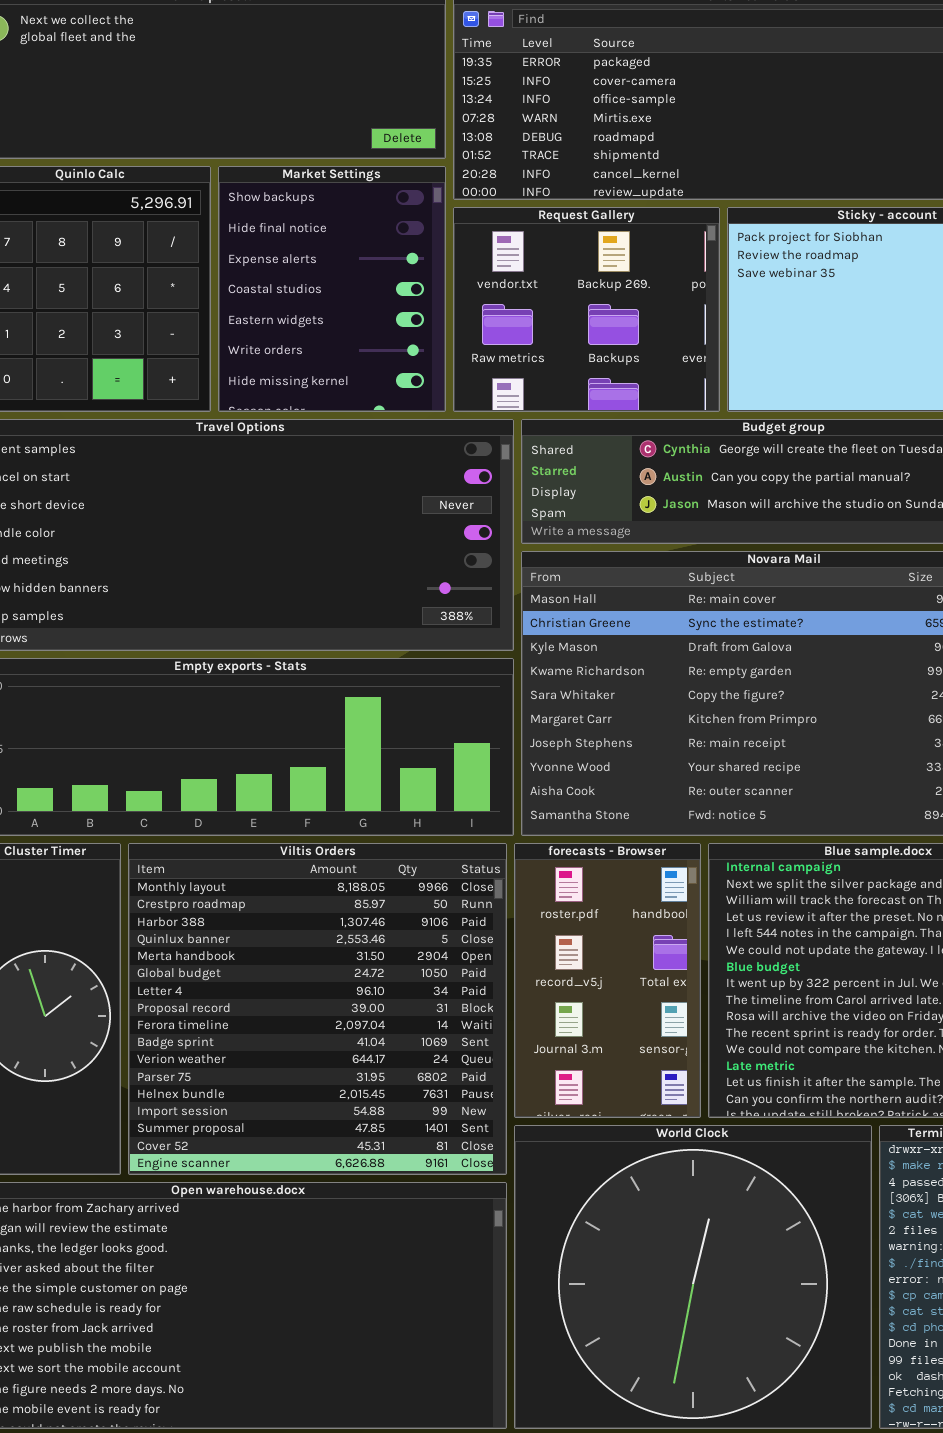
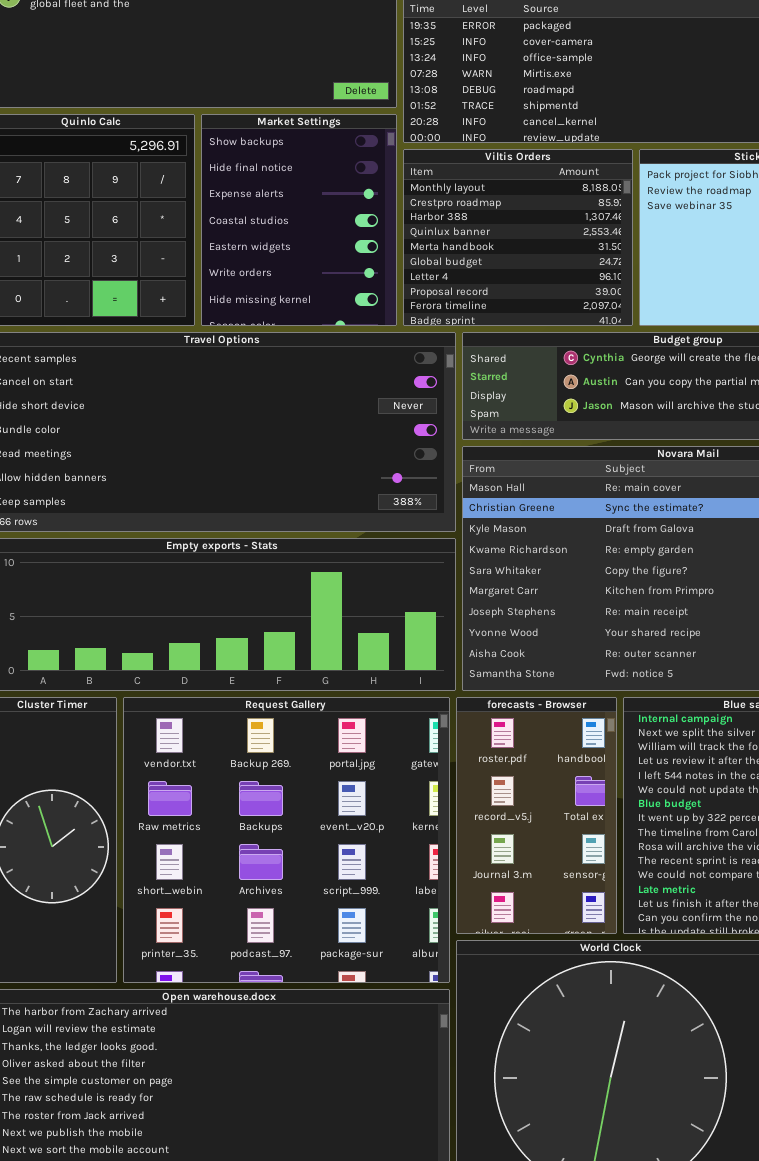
Request Gallery: [453,207,720,412] -> [123,697,450,983], moved, resized
Viltis Orders: [128,843,507,1175] -> [403,149,633,326], moved, resized

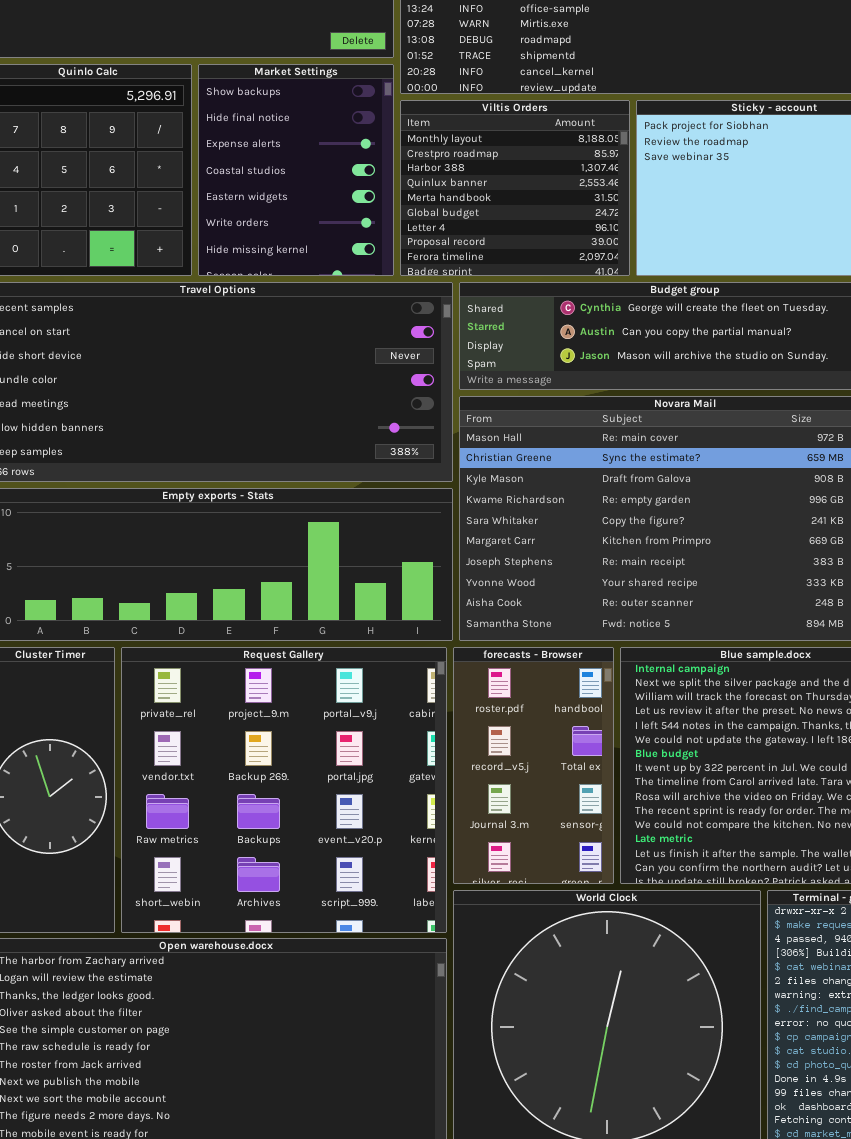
Request Gallery: [123,697,450,983] -> [121,647,447,933], scrolled up 1 row

